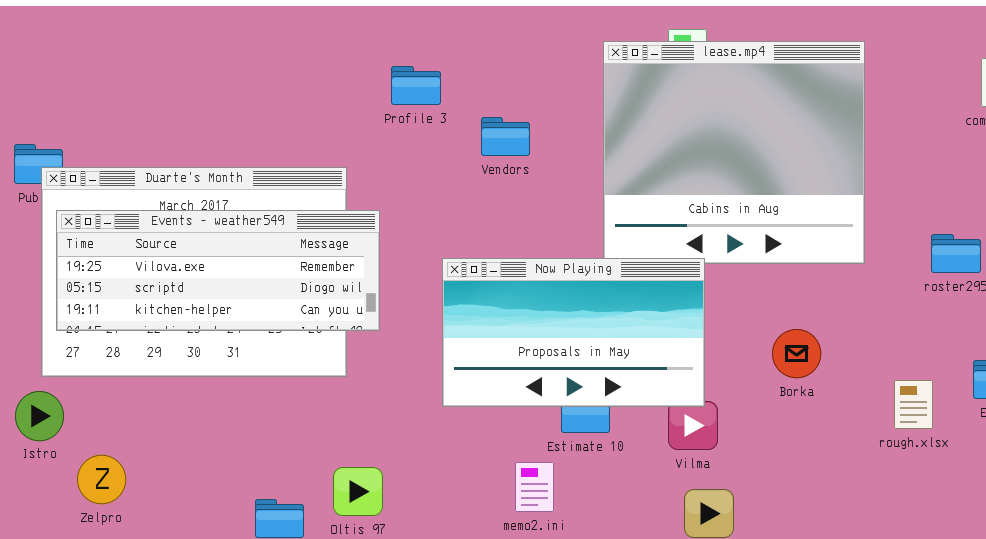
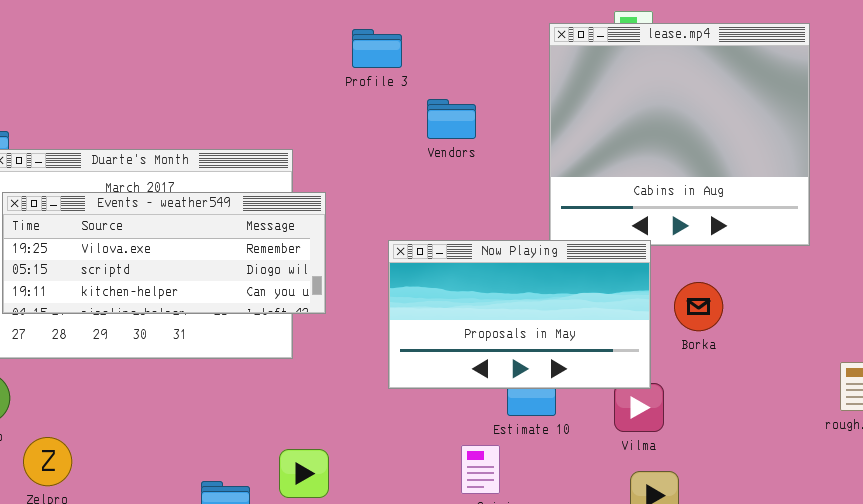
Profile 3: [391,66,441,105] -> [352,29,402,68], moved
Borka: [772,329,821,378] -> [674,282,723,331], moved

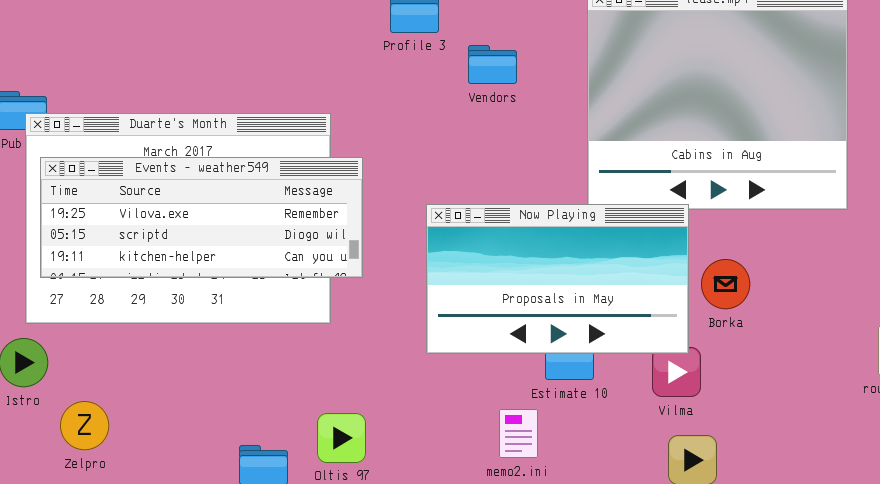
Vendors: [427,99,476,139] -> [468,45,517,84], moved
Borka: [674,282,723,331] -> [701,259,750,309], moved

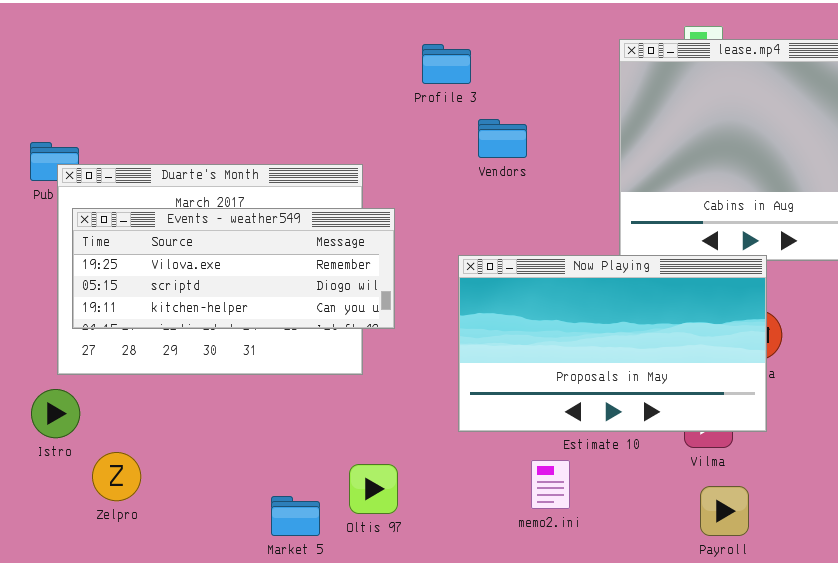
Vendors: [468,45,517,84] -> [478,119,527,158], moved
Now Playing: [426,204,689,354] -> [458,255,767,432], resized

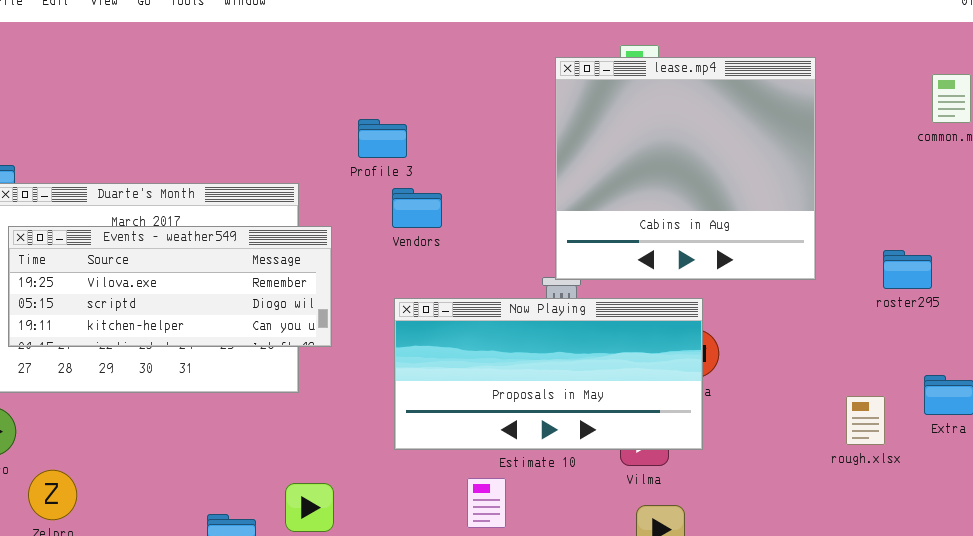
Profile 3: [422,44,471,84] -> [358,119,407,158], moved
Vendors: [478,119,527,158] -> [392,188,442,228], moved
Now Playing: [458,255,767,432] -> [394,298,703,450], resized

